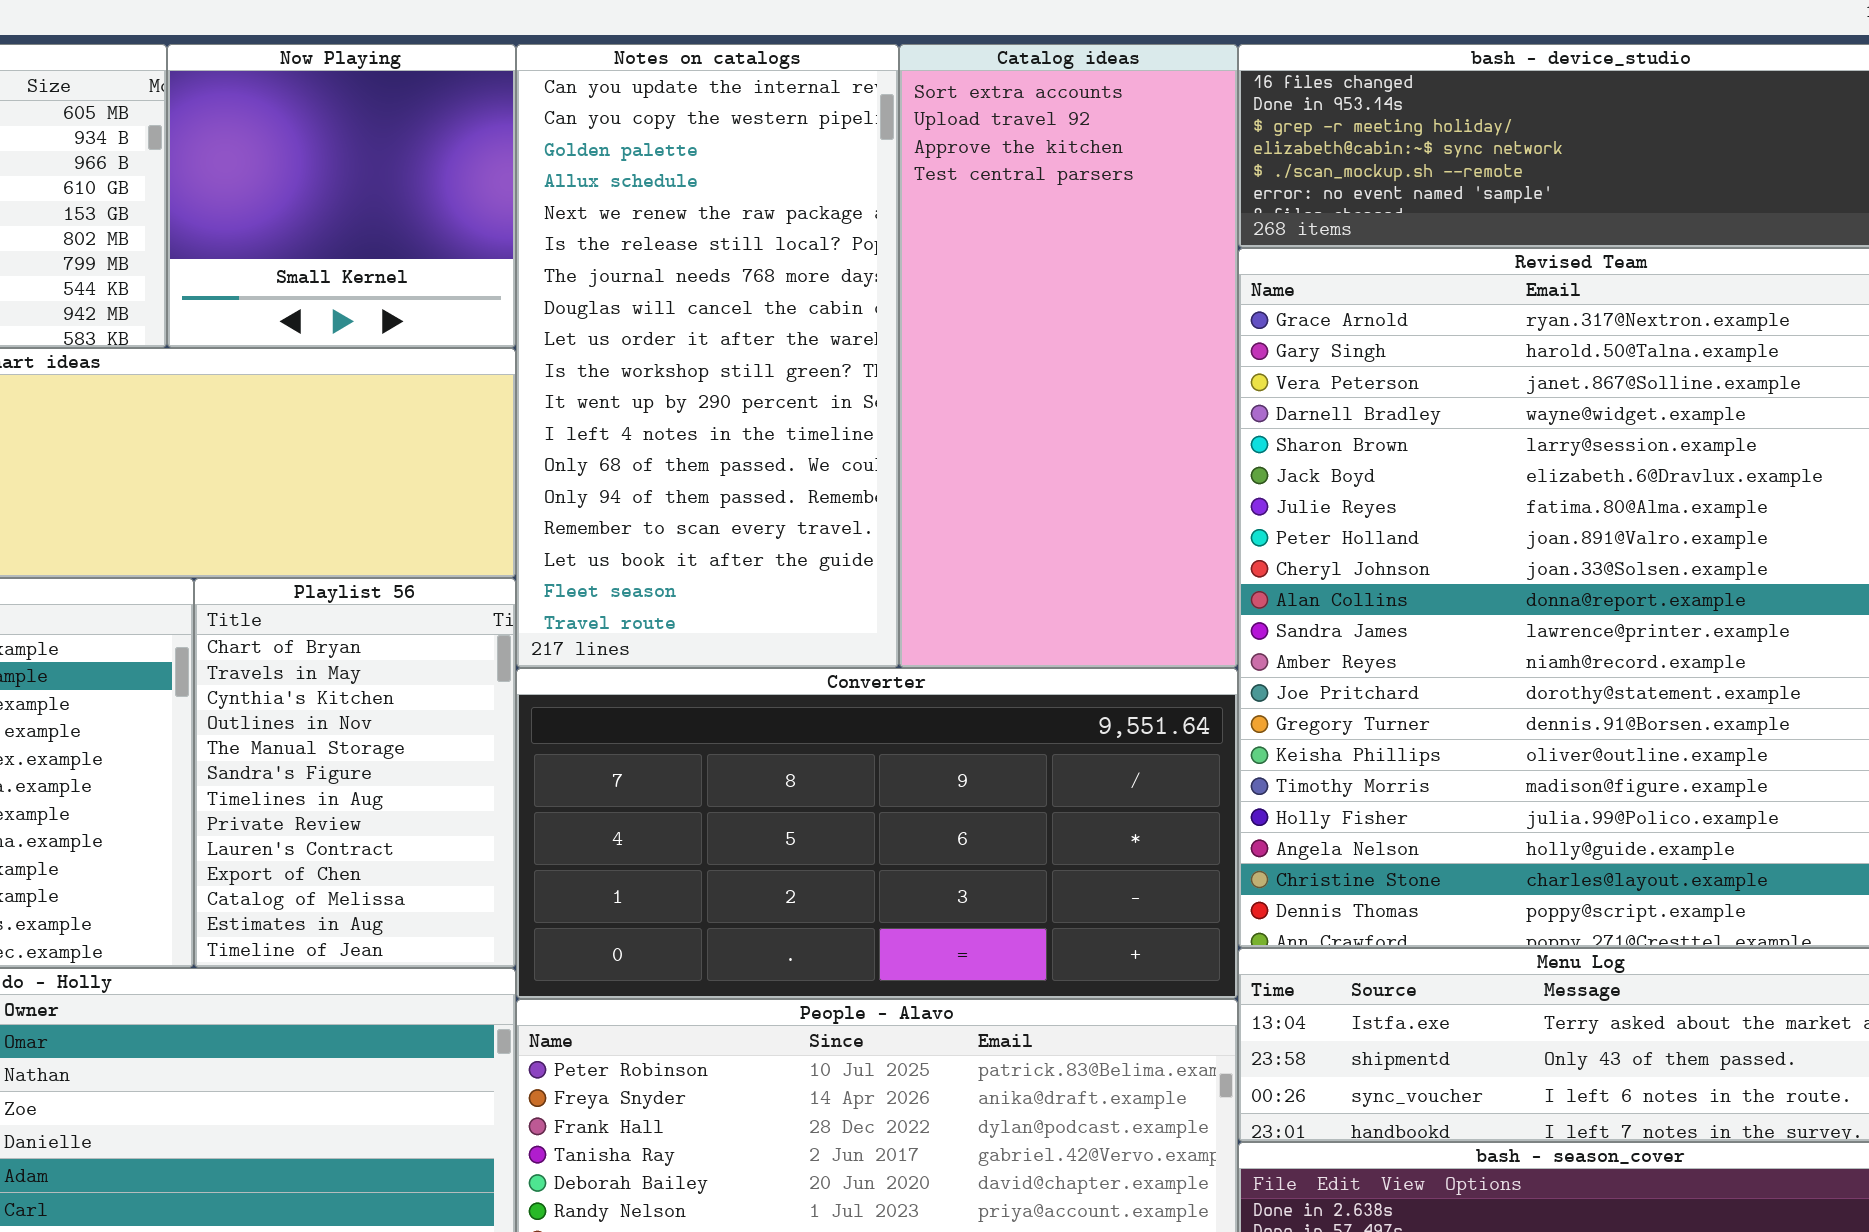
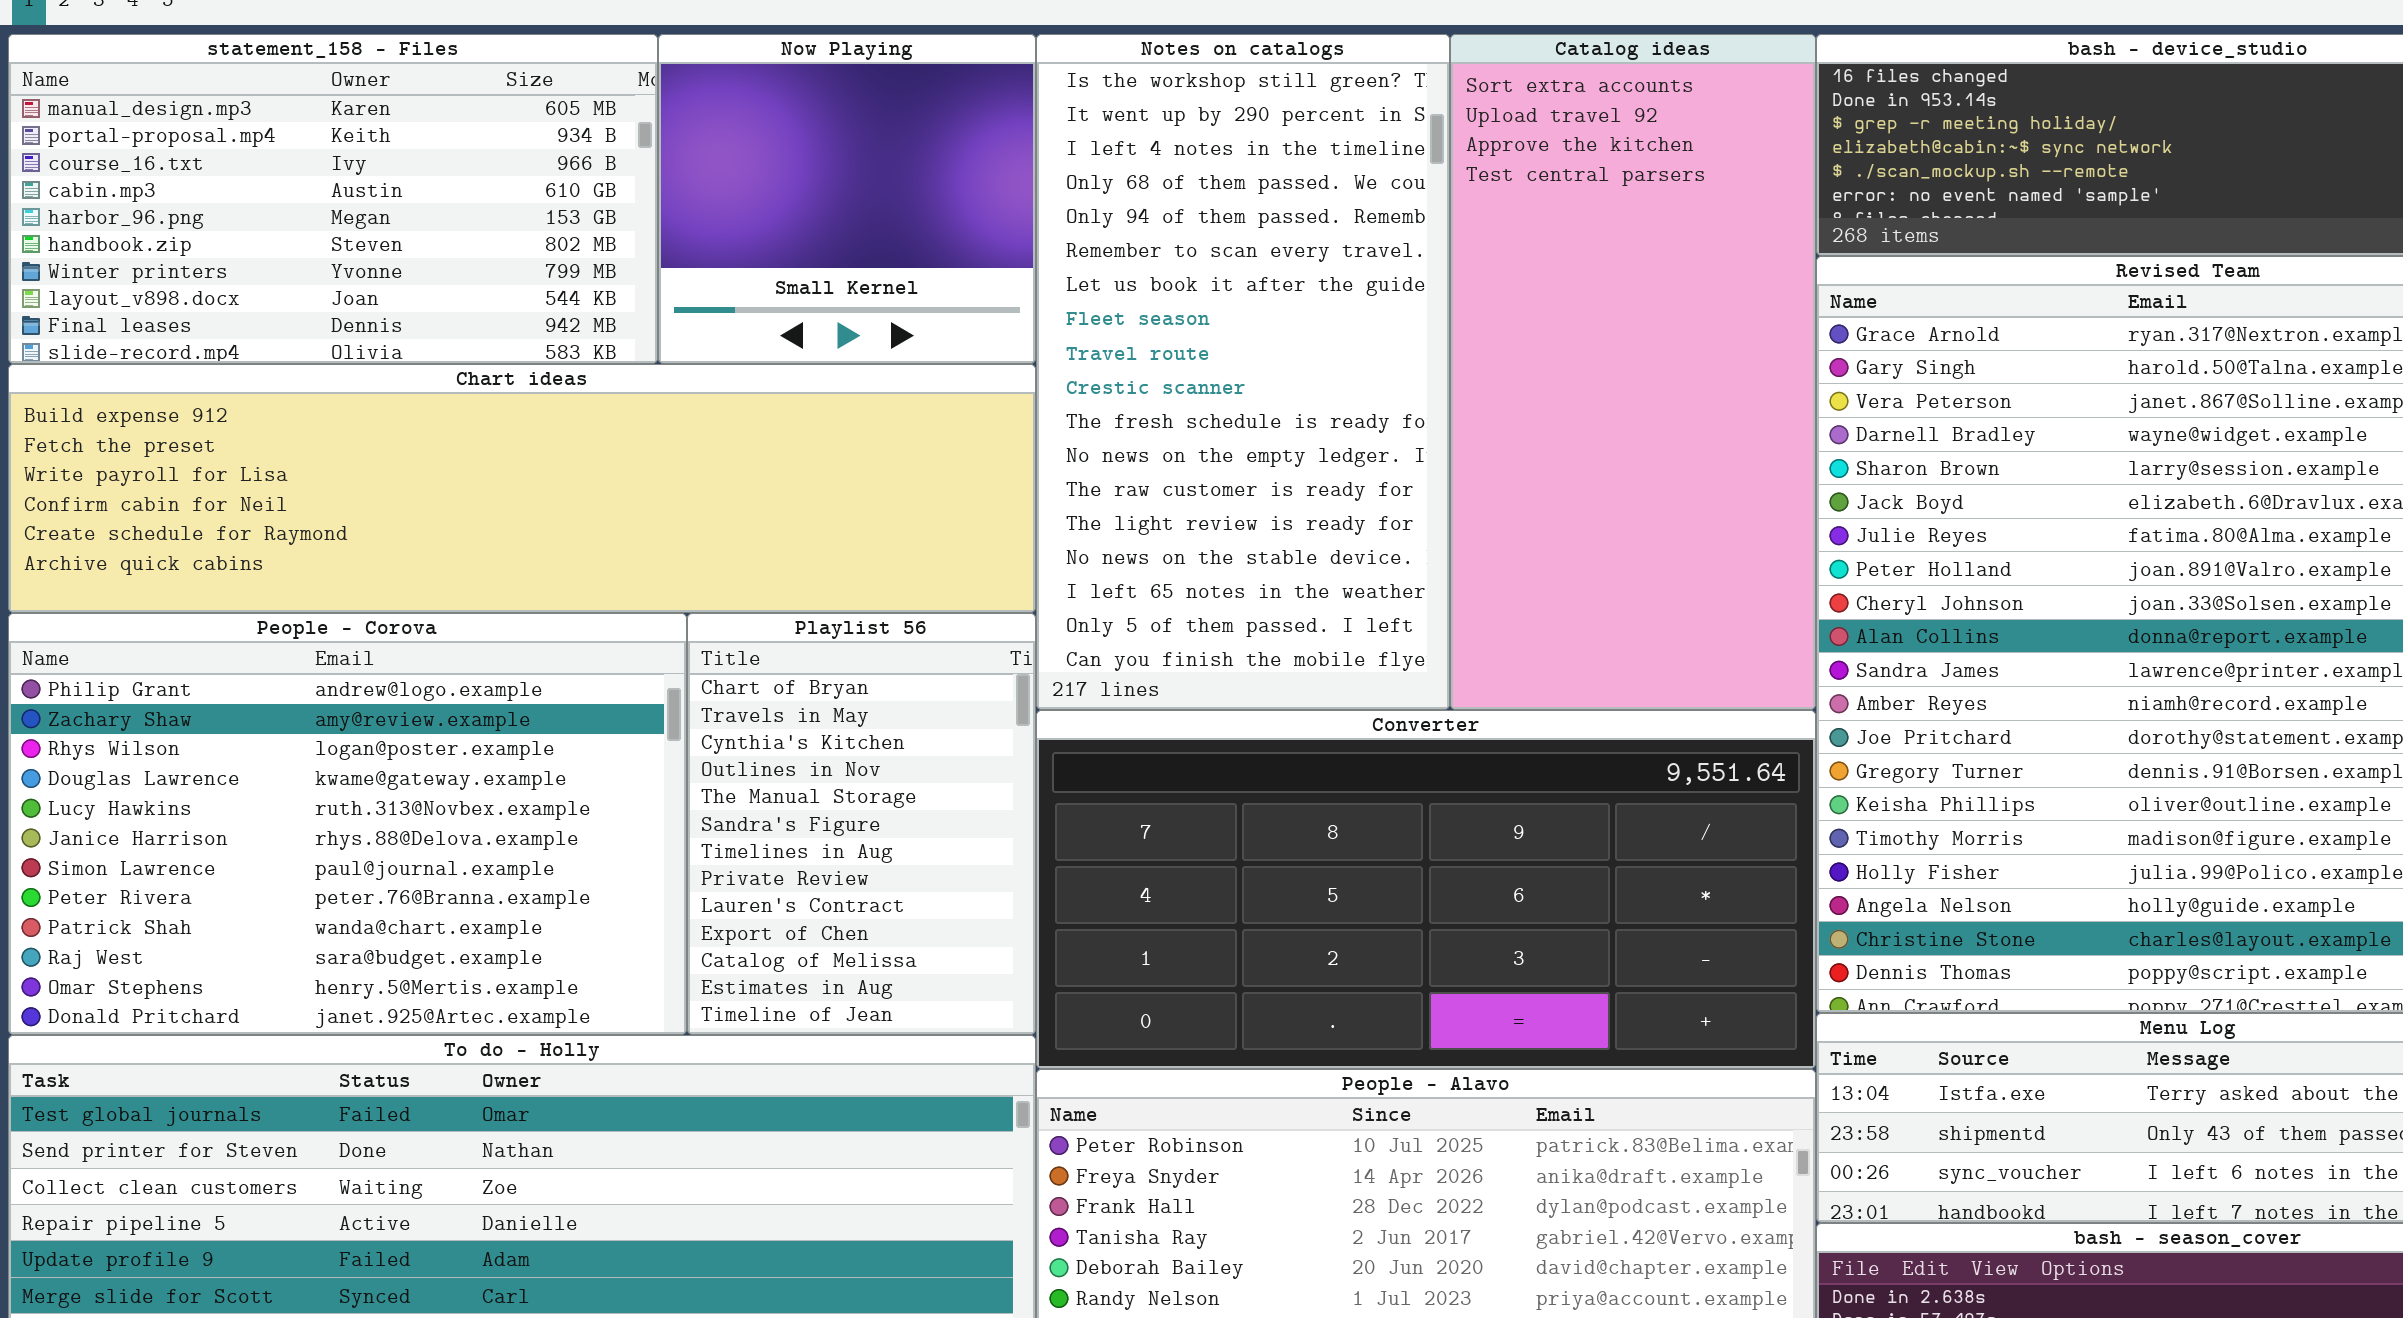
Notes on catalogs: [516,44,899,668] -> [1036,34,1450,710], scrolled down 9 rows

